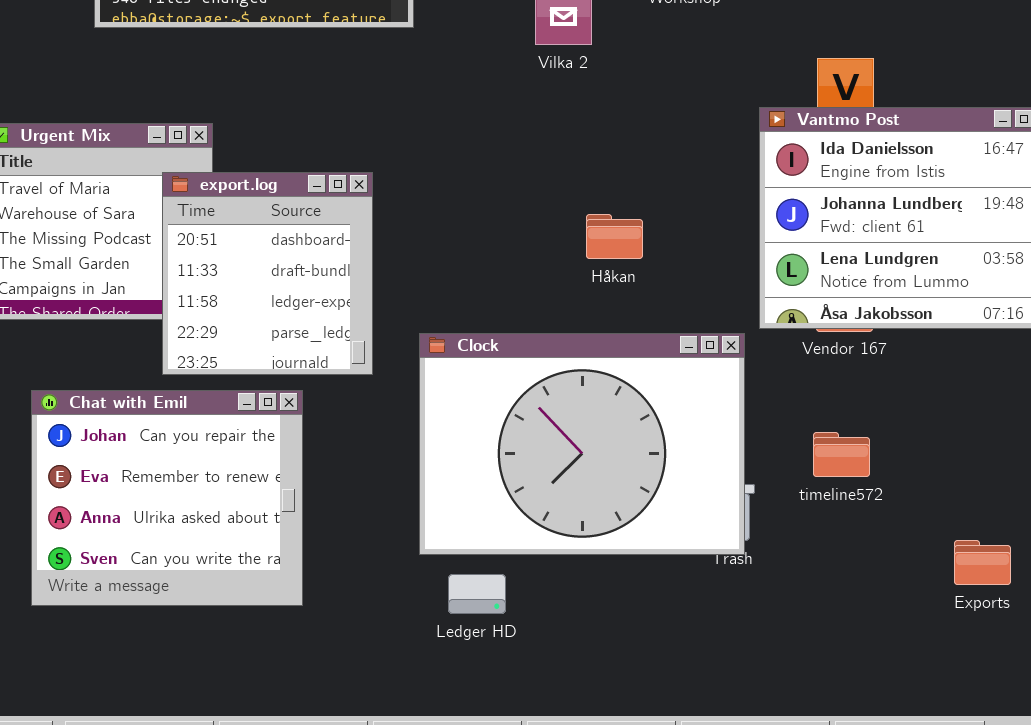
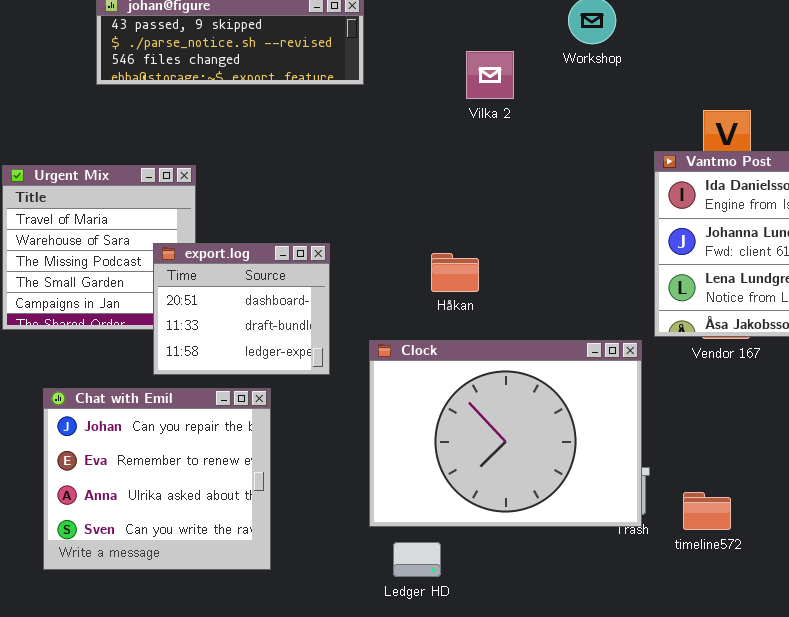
export.log: [162,172,373,375] -> [153,243,330,375], resized
Håkan: [586,214,643,259] -> [431,253,479,292], moved
timeline572: [813,432,870,477] -> [683,492,731,530], moved

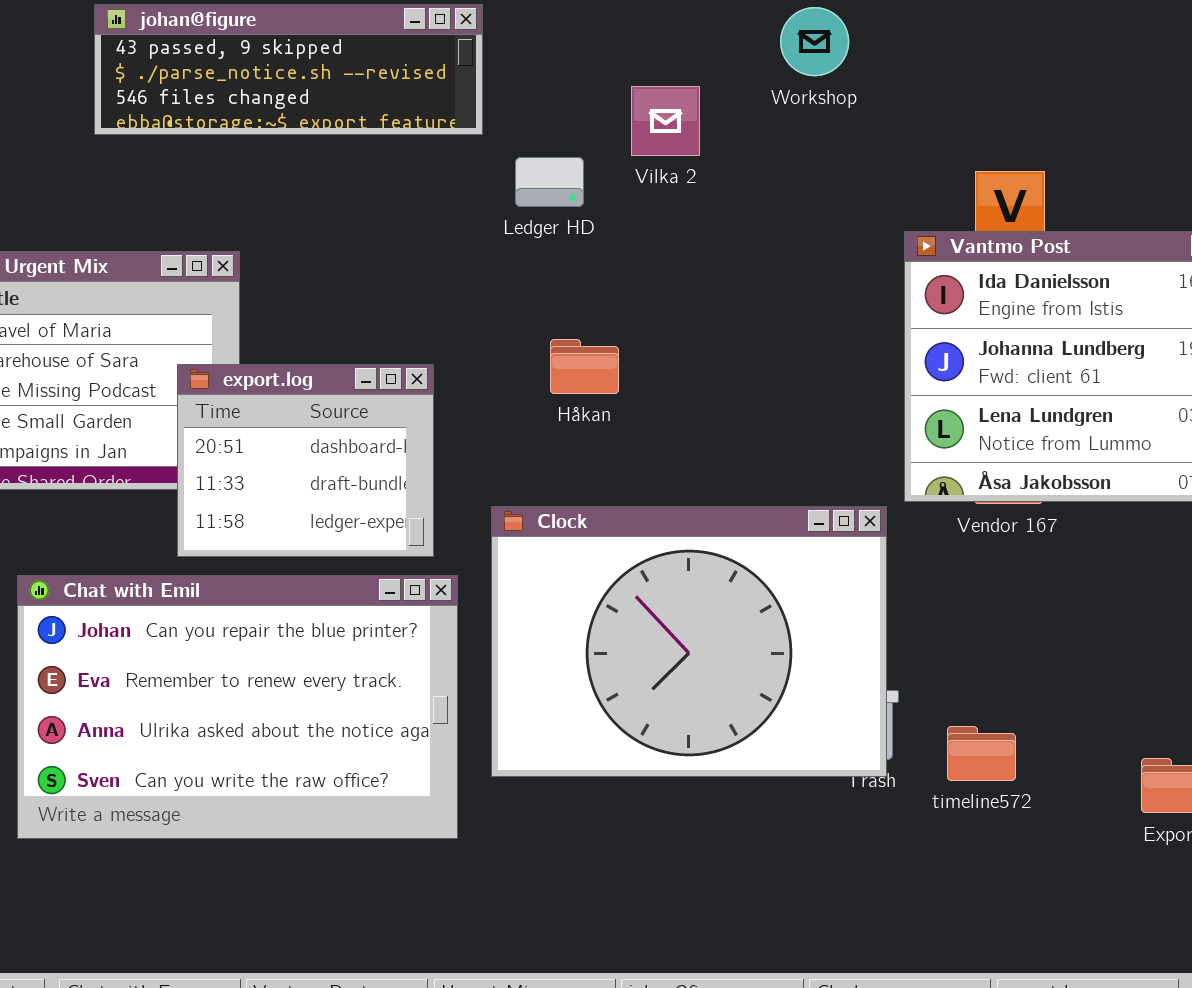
Håkan: [431,253,479,292] -> [550,339,619,394], moved
Chat with Emil: [43,388,271,570] -> [17,575,458,839], resized
Ledger HD: [393,542,441,577] -> [515,157,584,207], moved

